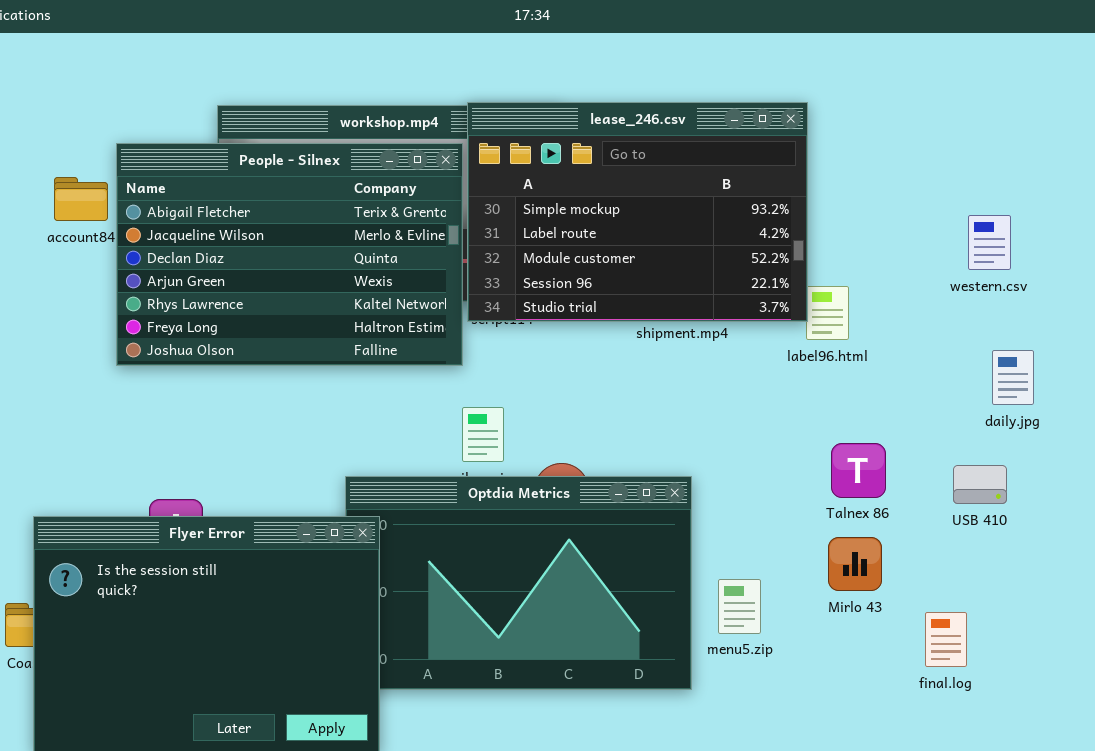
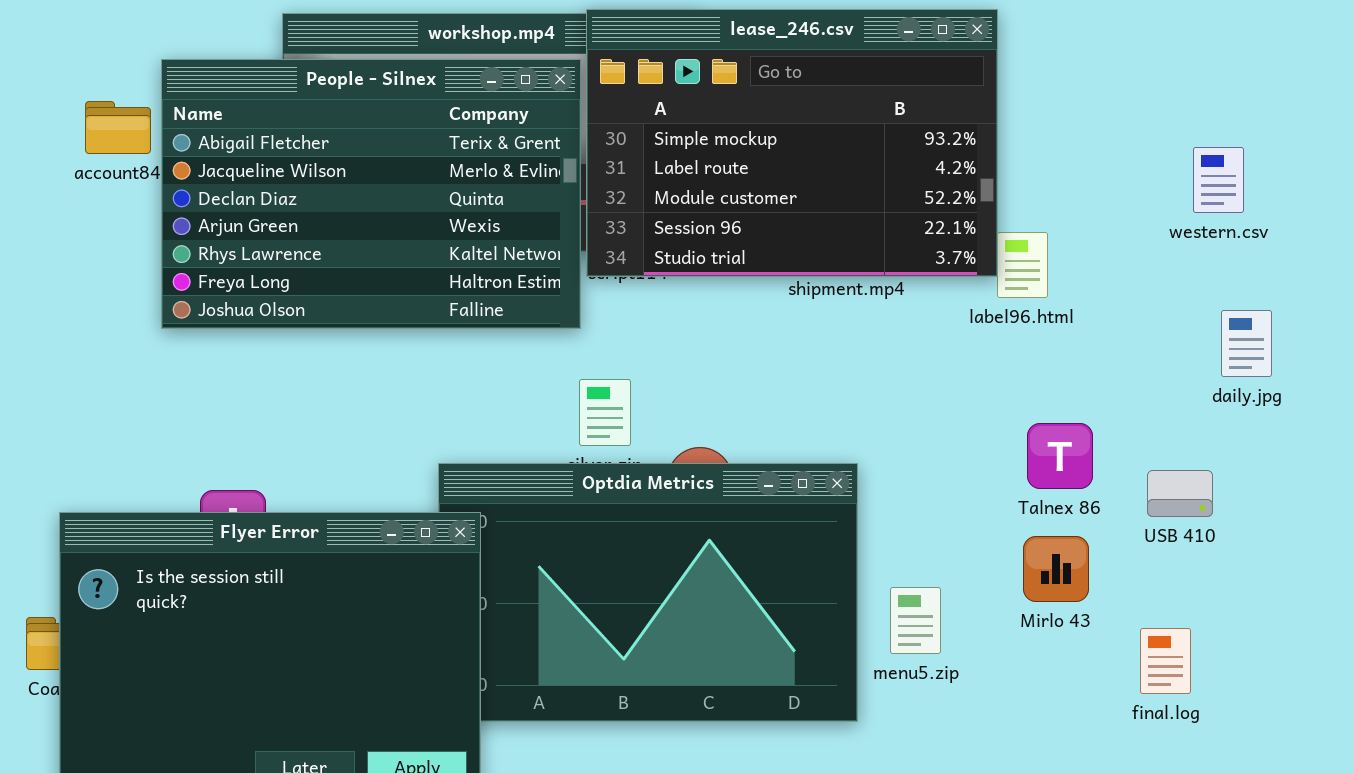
USB 410: [953,465,1007,504] -> [1147,470,1213,517], moved

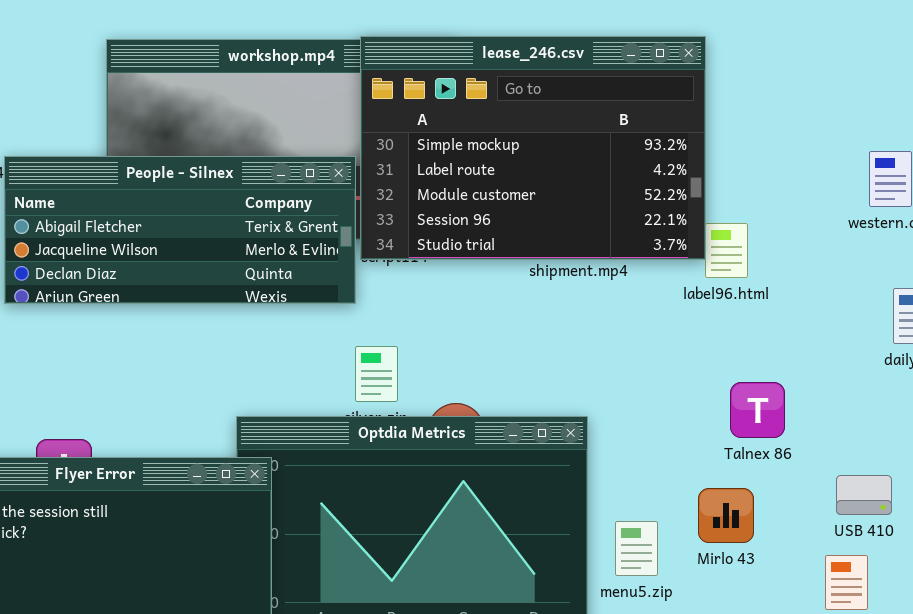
People - Silnex: [161,59,581,329] -> [4,156,356,304], resized
USB 410: [1147,470,1213,517] -> [836,475,892,515], moved
Mirlo 43: [1023,536,1089,602] -> [698,488,754,543], moved

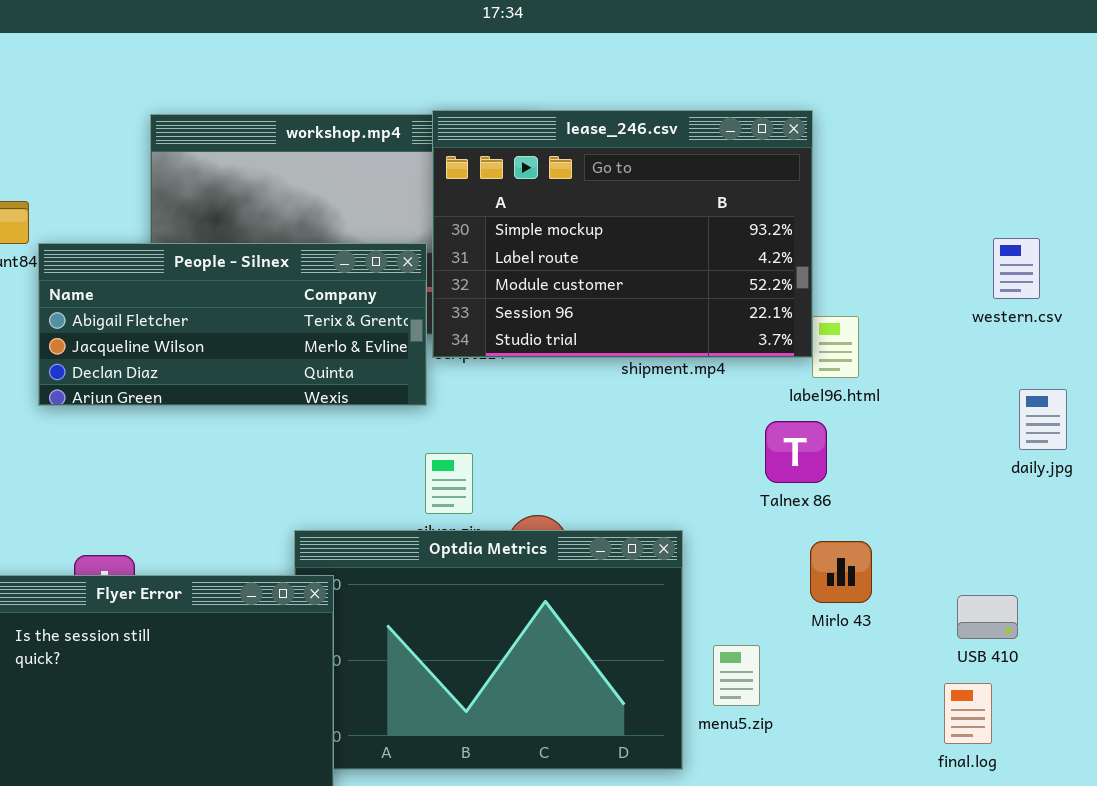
Talnex 86: [730,382,785,438] -> [765,421,827,483], moved
Mirlo 43: [698,488,754,543] -> [810,541,872,603], moved

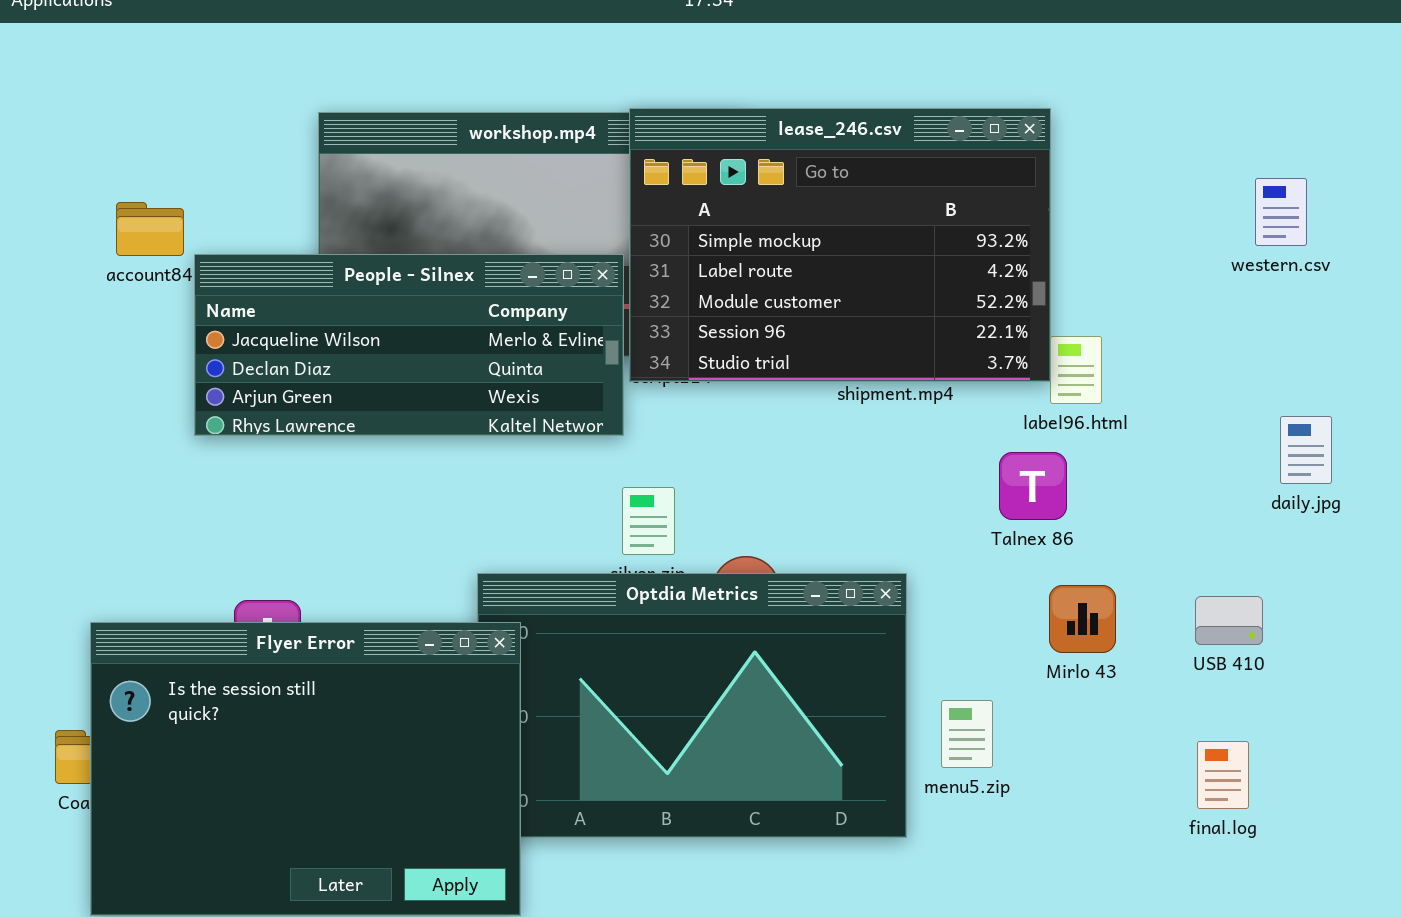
western.csv: [993,238,1040,299] -> [1255,178,1307,246], moved
People - Silnex: [38,243,427,406] -> [194,254,624,436], scrolled down 1 row
USB 410: [957,595,1018,639] -> [1195,596,1263,645], moved

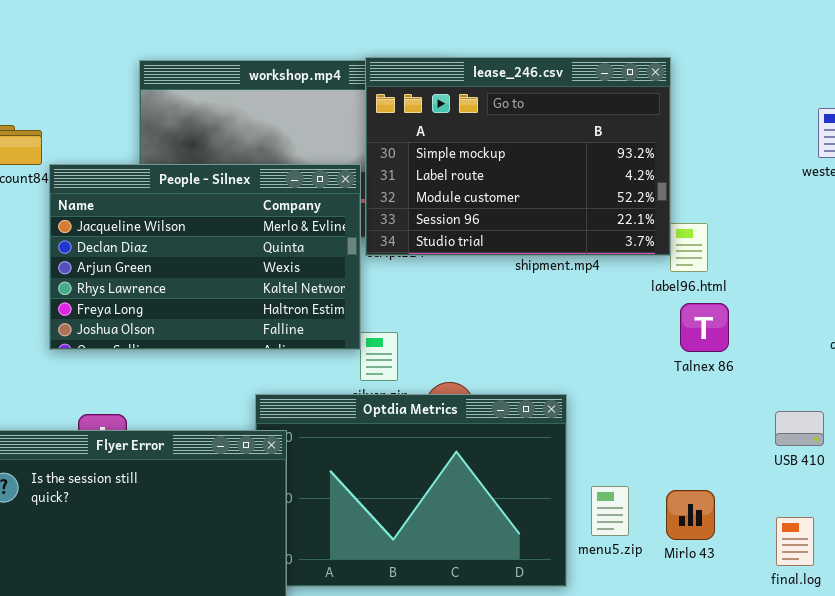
People - Silnex: [194,254,624,436] -> [49,164,361,350], resized
Talnex 86: [999,452,1067,520] -> [680,303,729,352], moved
Mirlo 43: [1049,585,1116,653] -> [666,490,715,540], moved

